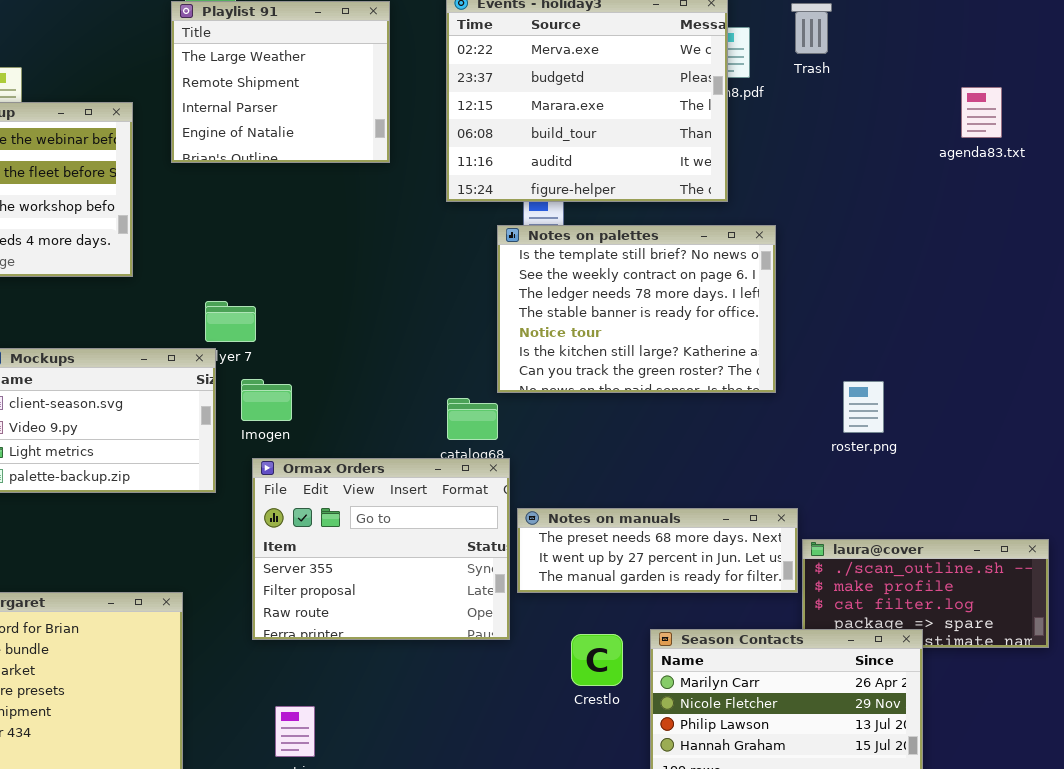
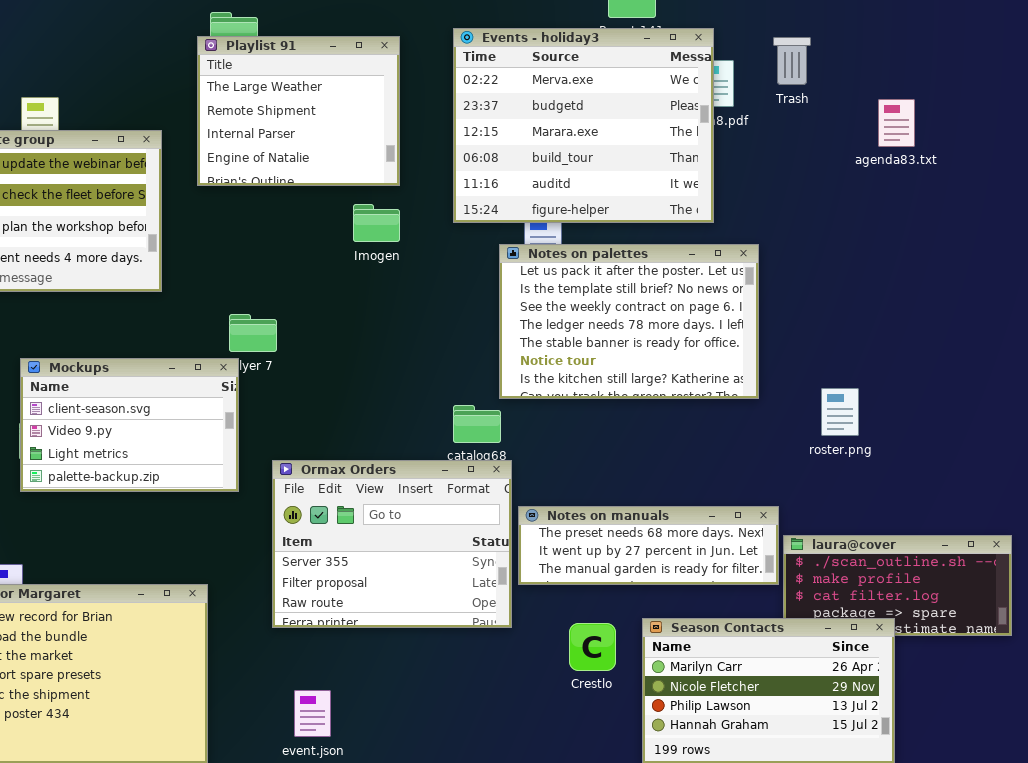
agenda83.txt: [961,87,1002,138] -> [878,99,915,147], moved
Notes on palettes: [497,225,776,393] -> [499,244,759,399], scrolled up 1 row
Imogen: [241,379,292,421] -> [353,204,400,242], moved

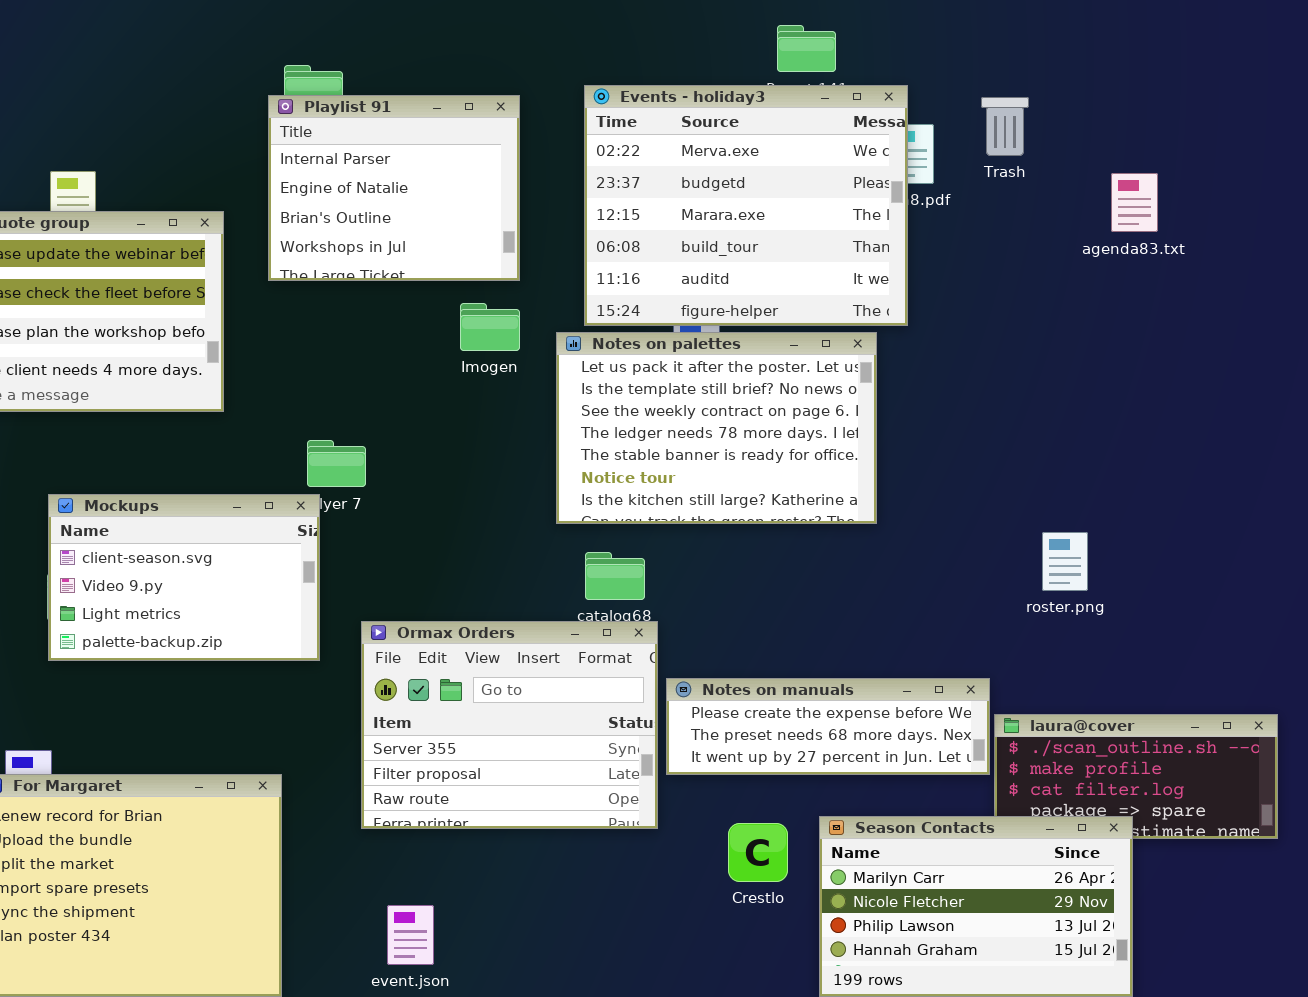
Playlist 91: [197,36,400,186] -> [268,95,520,281], scrolled down 2 rows
Notes on palettes: [499,244,759,399] -> [556,332,877,524], moved
Notes on manuals: [518,506,779,585] -> [666,678,990,775], scrolled up 1 row

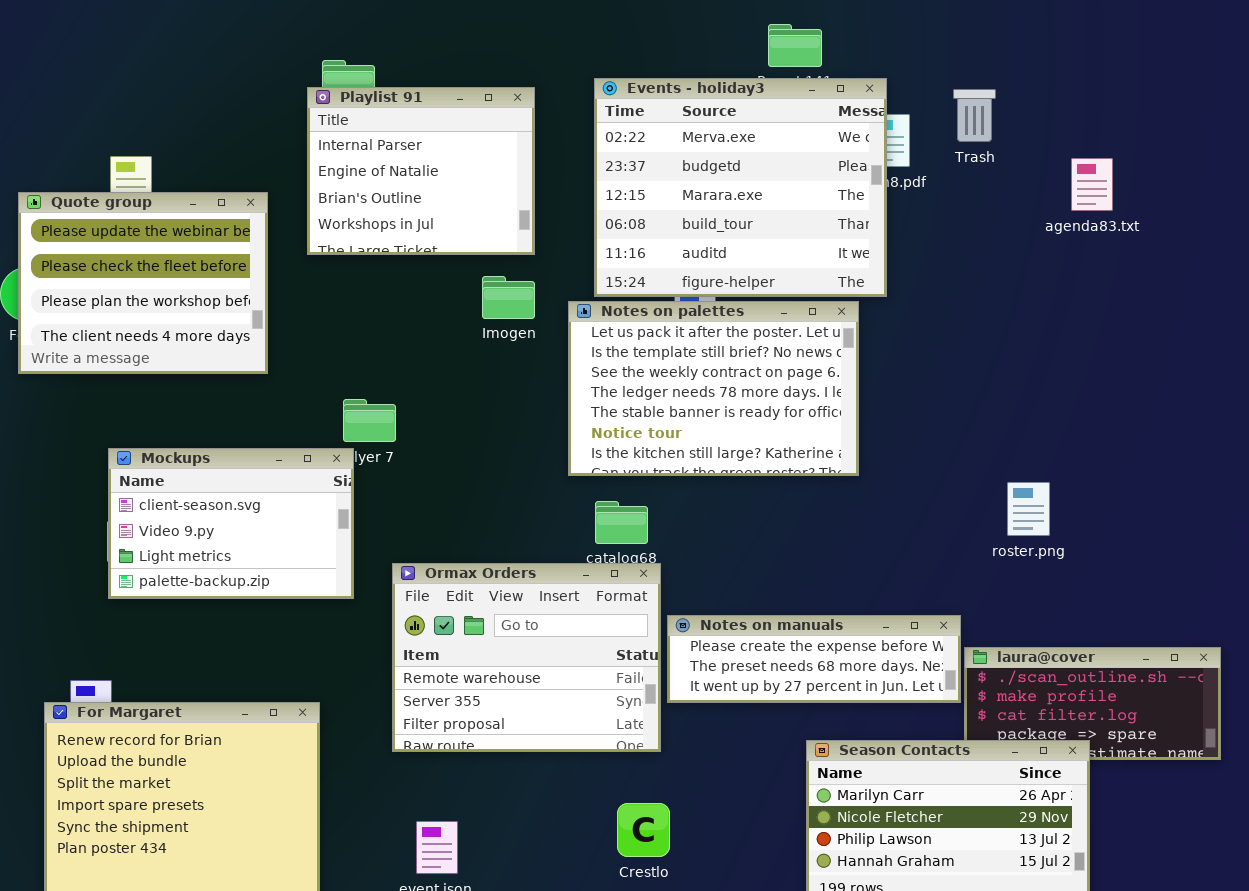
Ormax Orders: [361,621,658,829] -> [392,563,661,752], scrolled up 1 row
Crestlo: [728,823,788,882] -> [617,803,670,857], moved

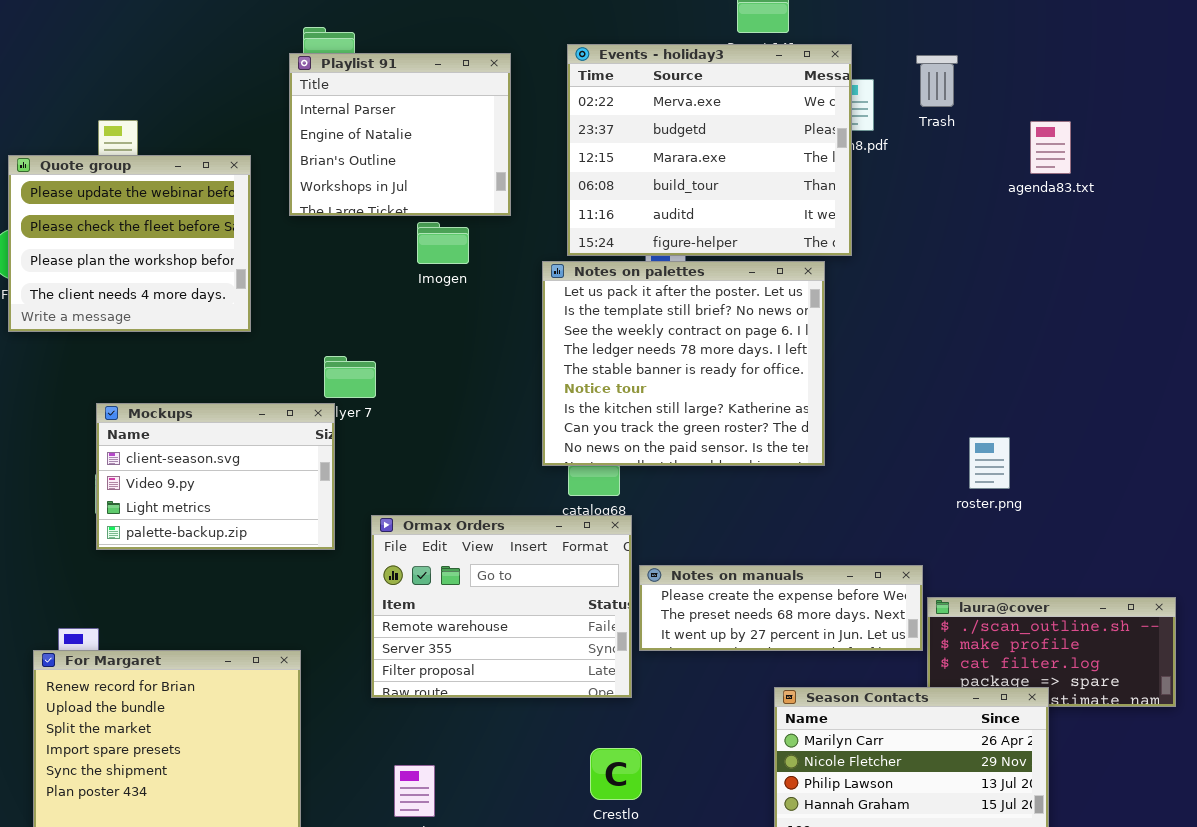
Imogen: [482,276,535,319] -> [417,222,469,264], moved
Notes on palettes: [568,301,859,476] -> [542,261,825,466], resized

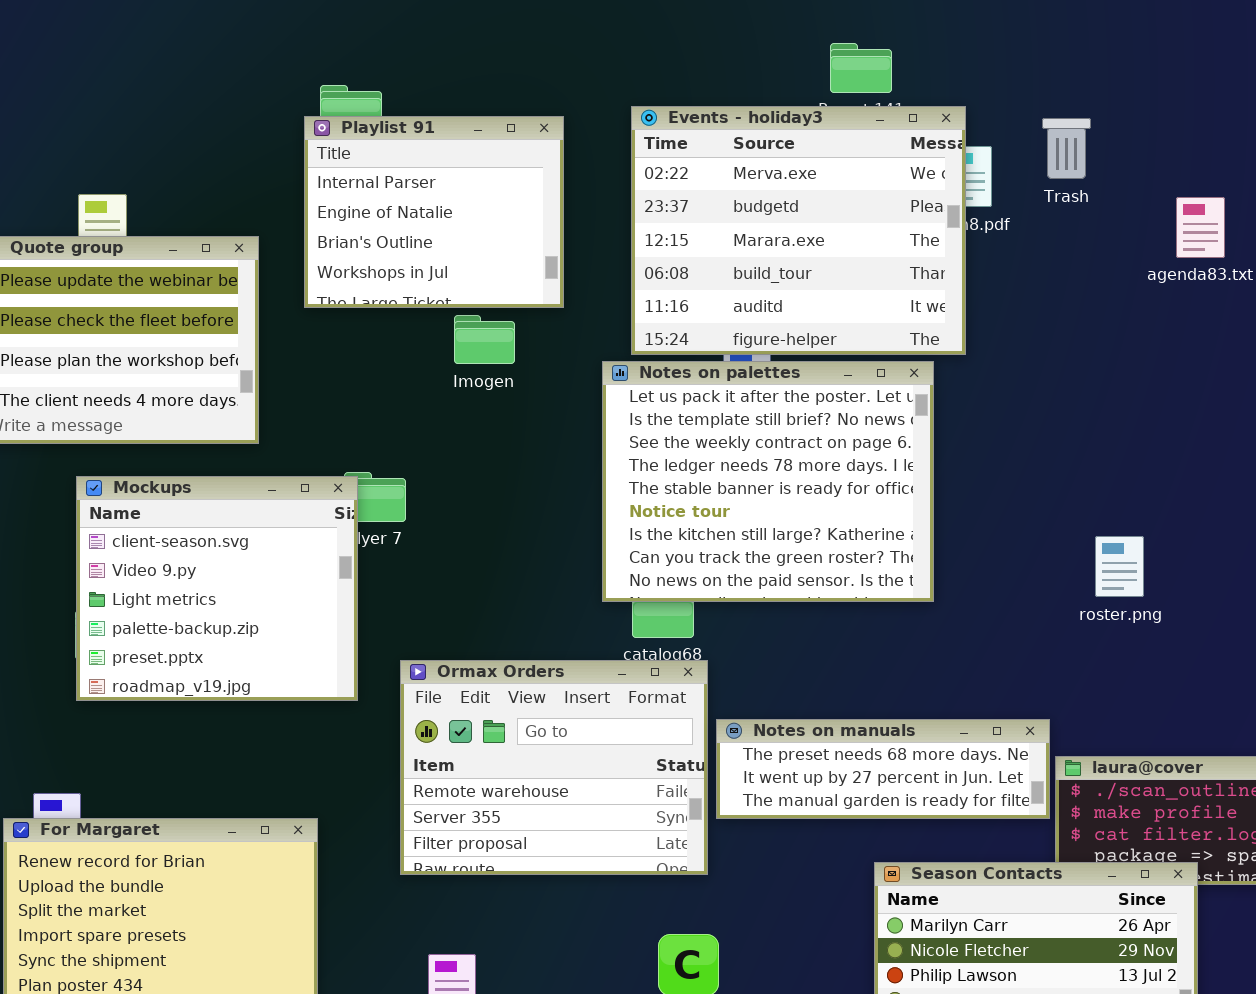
Mockups: [96,403,335,550] -> [76,476,358,701], resized
roster.png: [969,437,1010,489] -> [1095,536,1144,597], moved
Notes on manuals: [639,565,923,651] -> [716,719,1050,819], scrolled down 1 row

